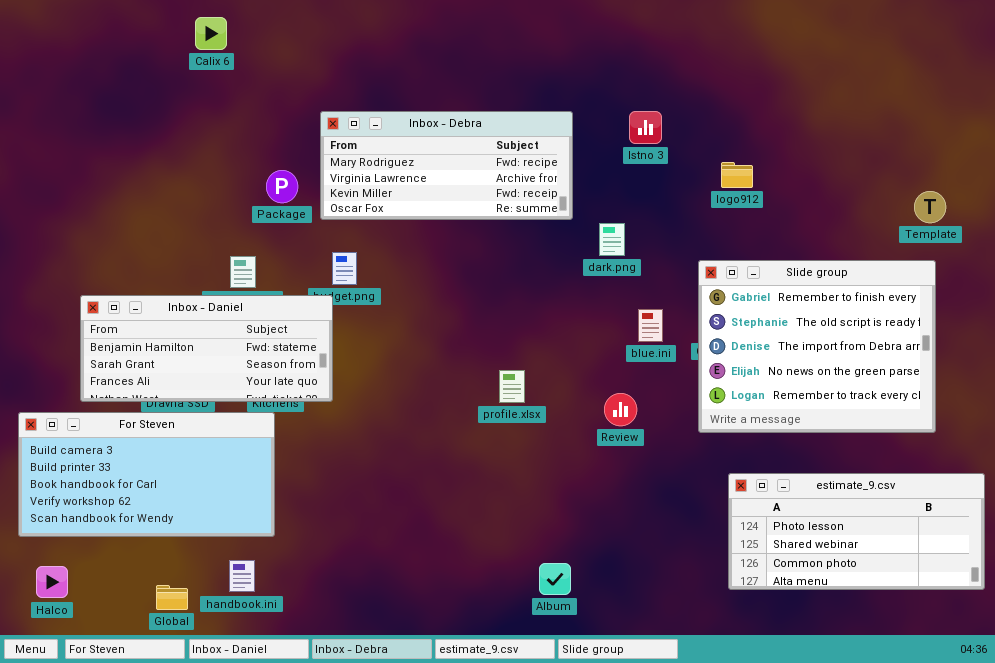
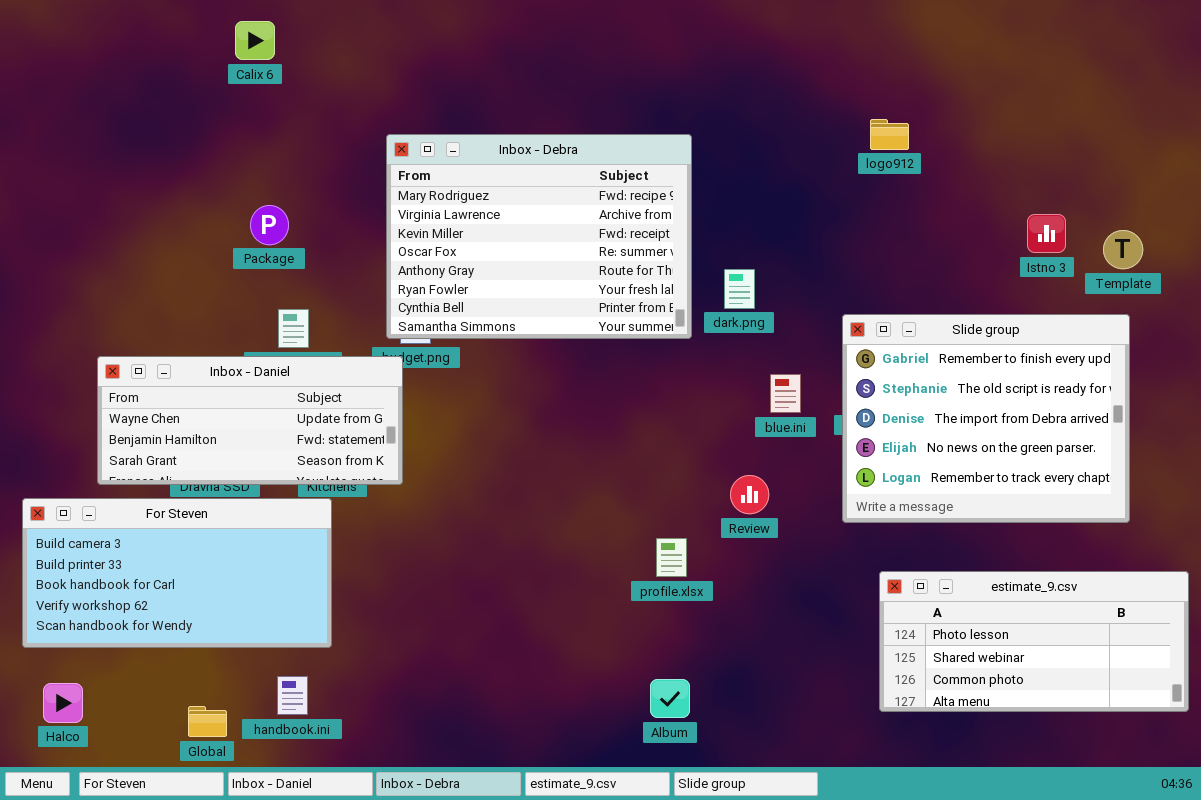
Inbox - Debra: [320,111,573,220] -> [386,134,692,339], resized
Istno 3: [629,111,662,144] -> [1027,214,1066,253], moved
logo912: [721,162,753,188] -> [870,119,909,150], moved
Package: [266,170,298,203] -> [250,205,289,245], moved
Inbox - Daniel: [80,295,333,402] -> [97,356,403,485], scrolled up 1 row
profile.xlsx: [499,370,525,403] -> [656,538,687,577], moved

